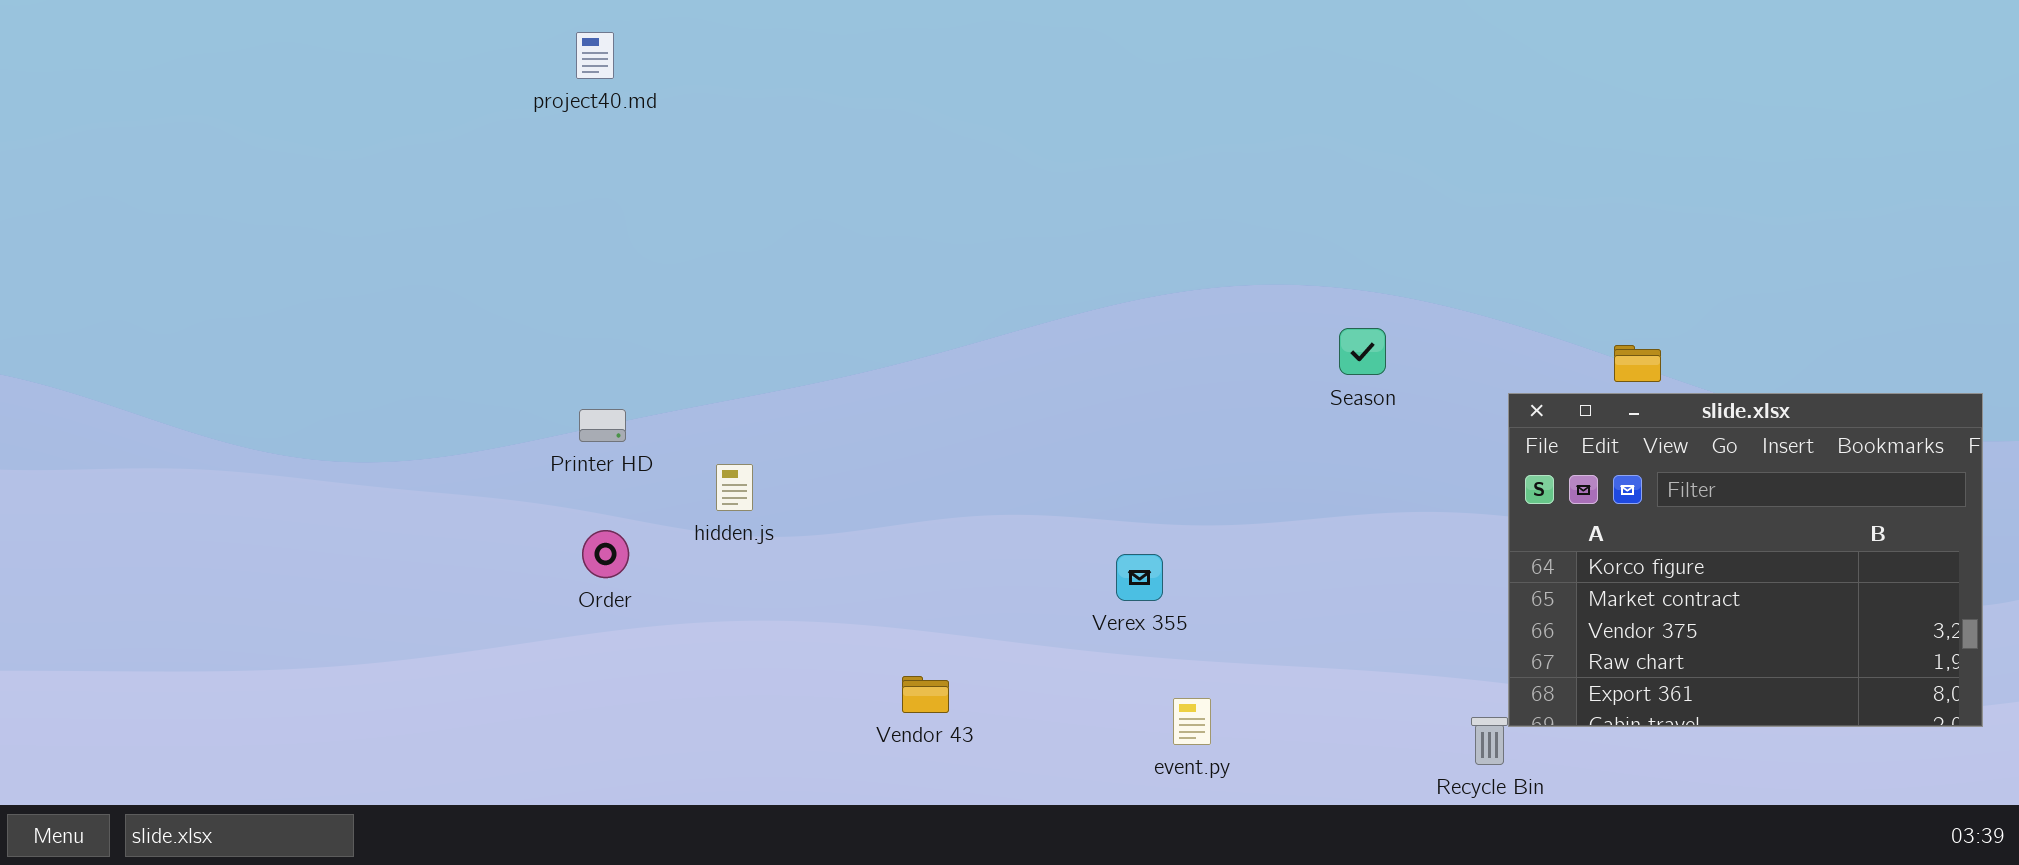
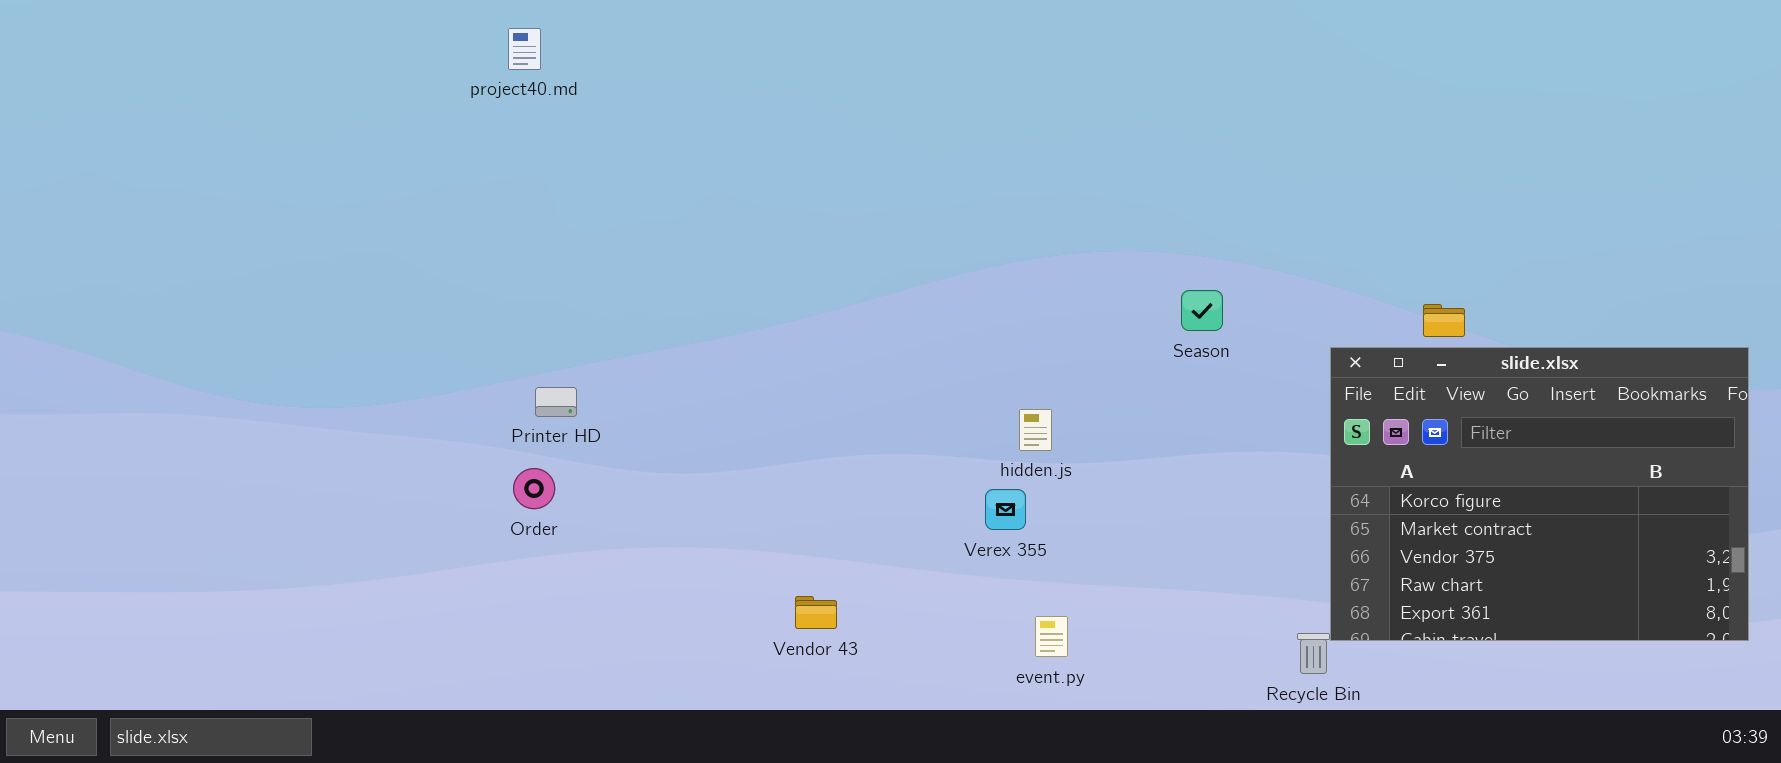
Printer HD: [579,409,626,442] -> [535,387,577,417], moved
hidden.js: [716,464,753,511] -> [1019,409,1052,451], moved

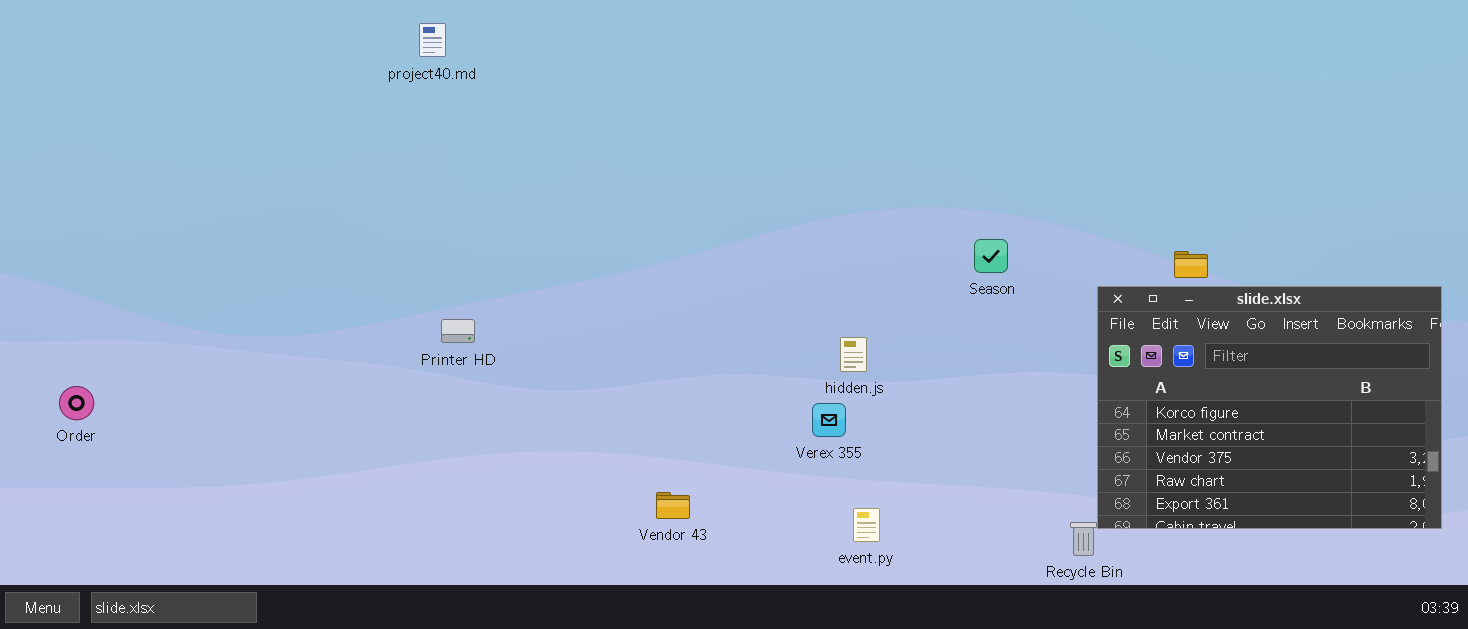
Order: [513,468,555,509] -> [59,386,94,420], moved

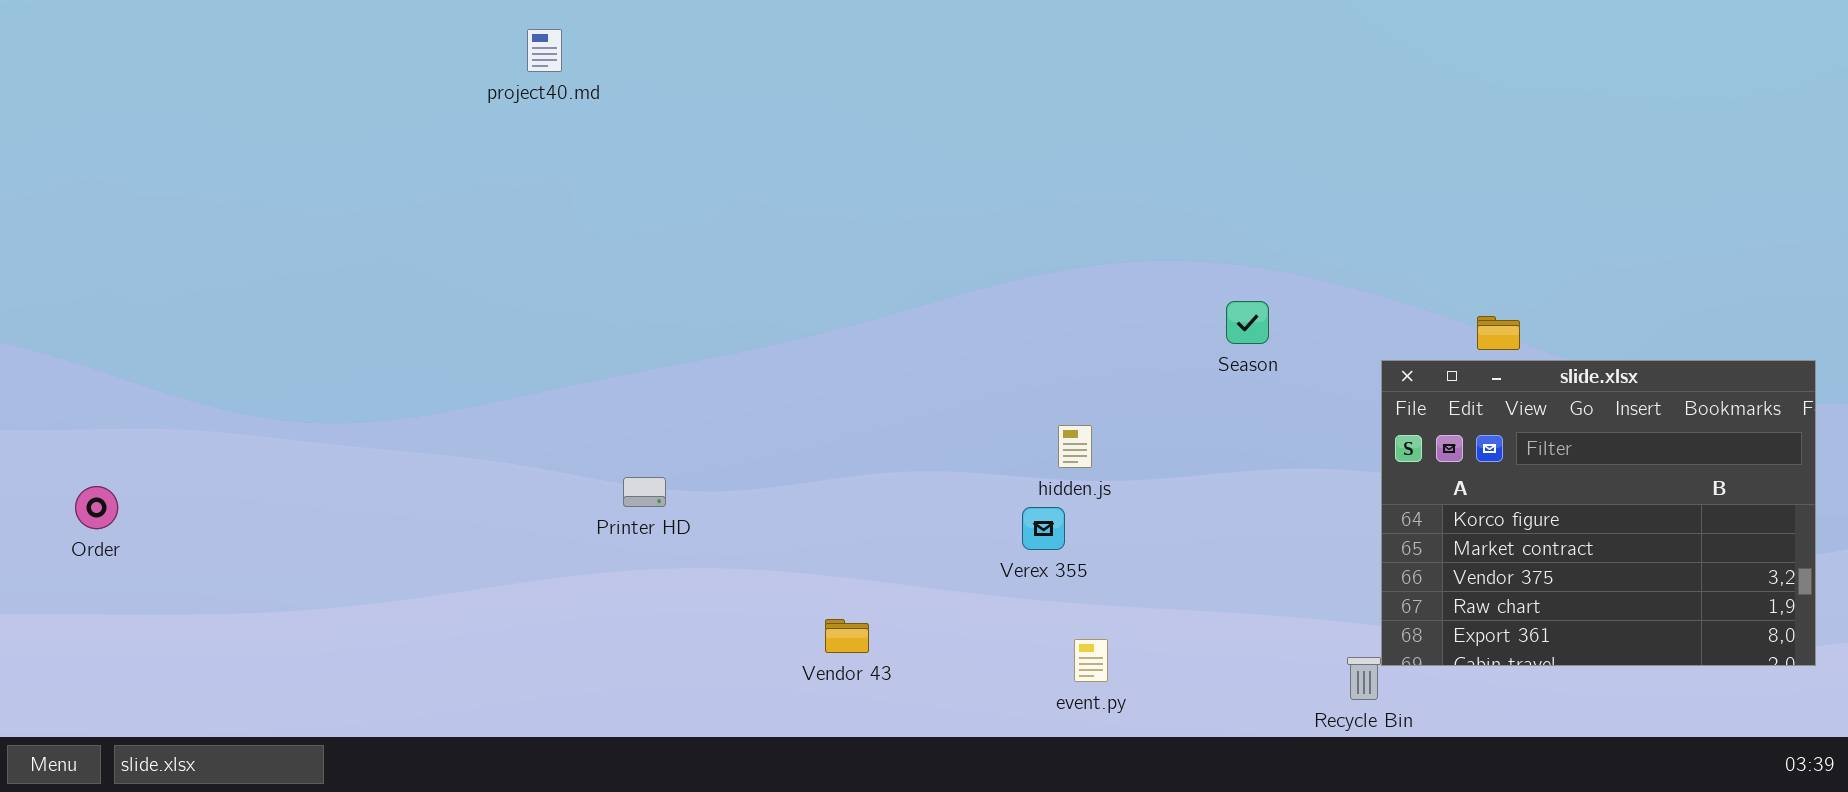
Printer HD: [441,319,475,343] -> [623,477,666,507], moved

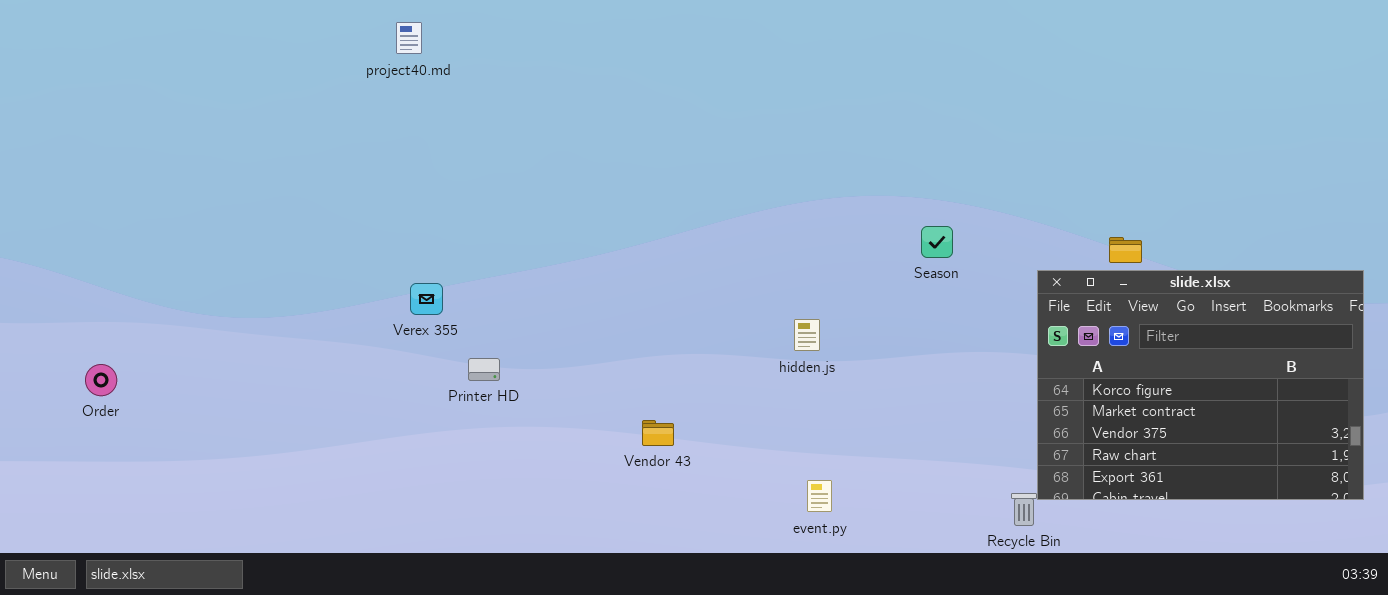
Order: [75,486,118,529] -> [85,364,117,396], moved
Verex 355: [1022,507,1065,550] -> [410,283,443,315], moved
Vendor 43: [825,619,869,653] -> [642,420,674,446], moved

